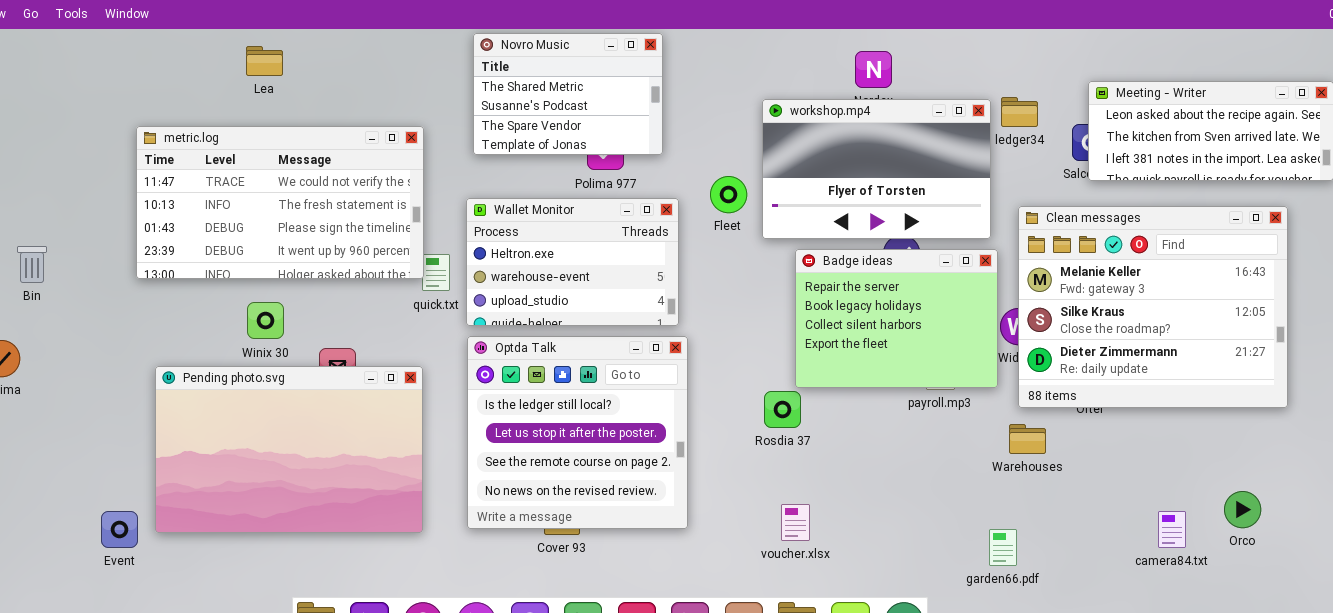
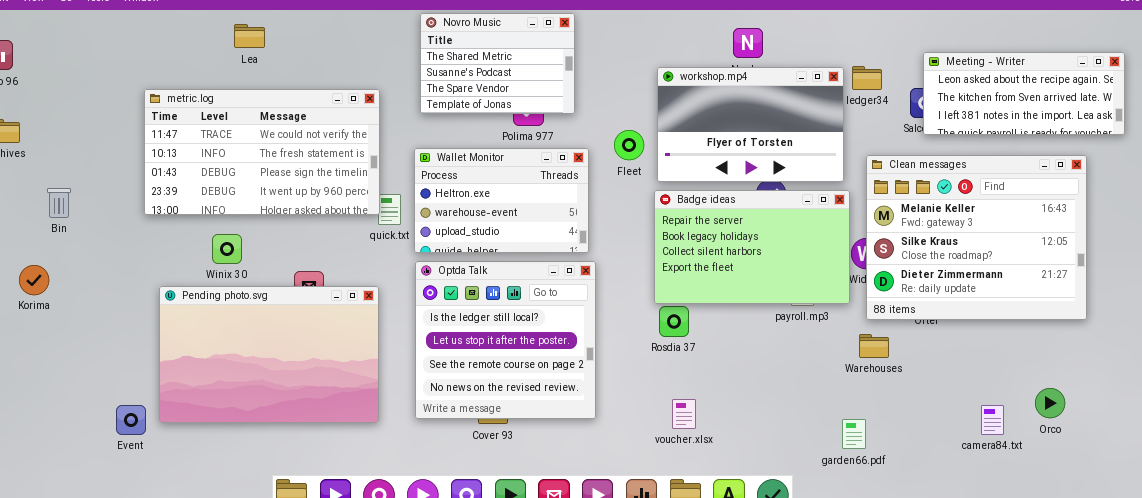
Badge ideas: [795,249,998,388] -> [654,190,850,304], resized
Winix 30: [247,302,284,339] -> [212,234,242,264], moved

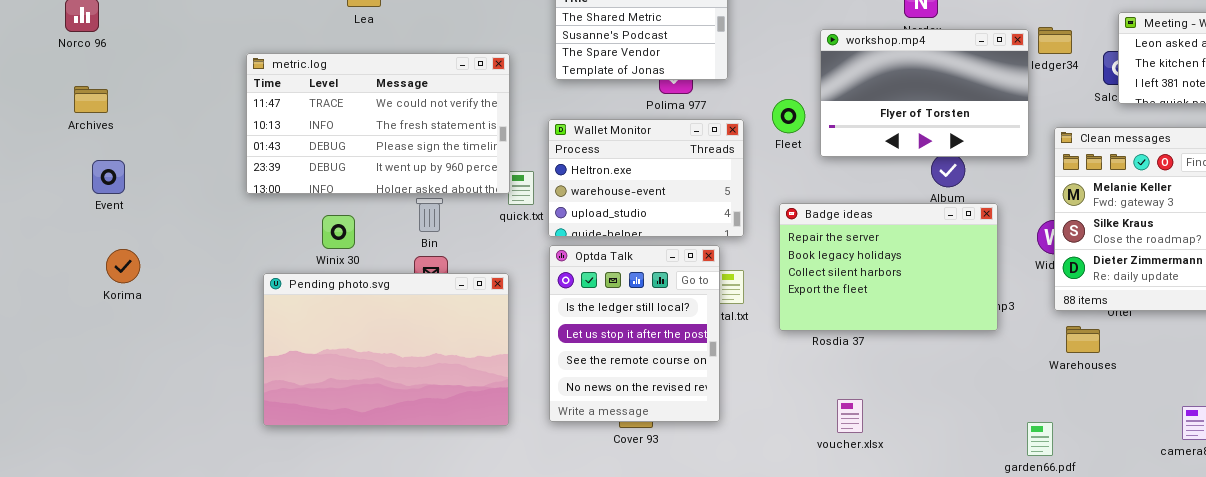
Bin: [47,188,71,218] -> [416,198,443,232], moved
Badge ideas: [654,190,850,304] -> [779,203,998,331], moved
Optda Talk: [415,261,596,419] -> [549,245,720,422], resized
Warehouses: [859,334,889,358] -> [1066,326,1100,353], moved
Event: [116,405,146,435] -> [92,160,125,194], moved

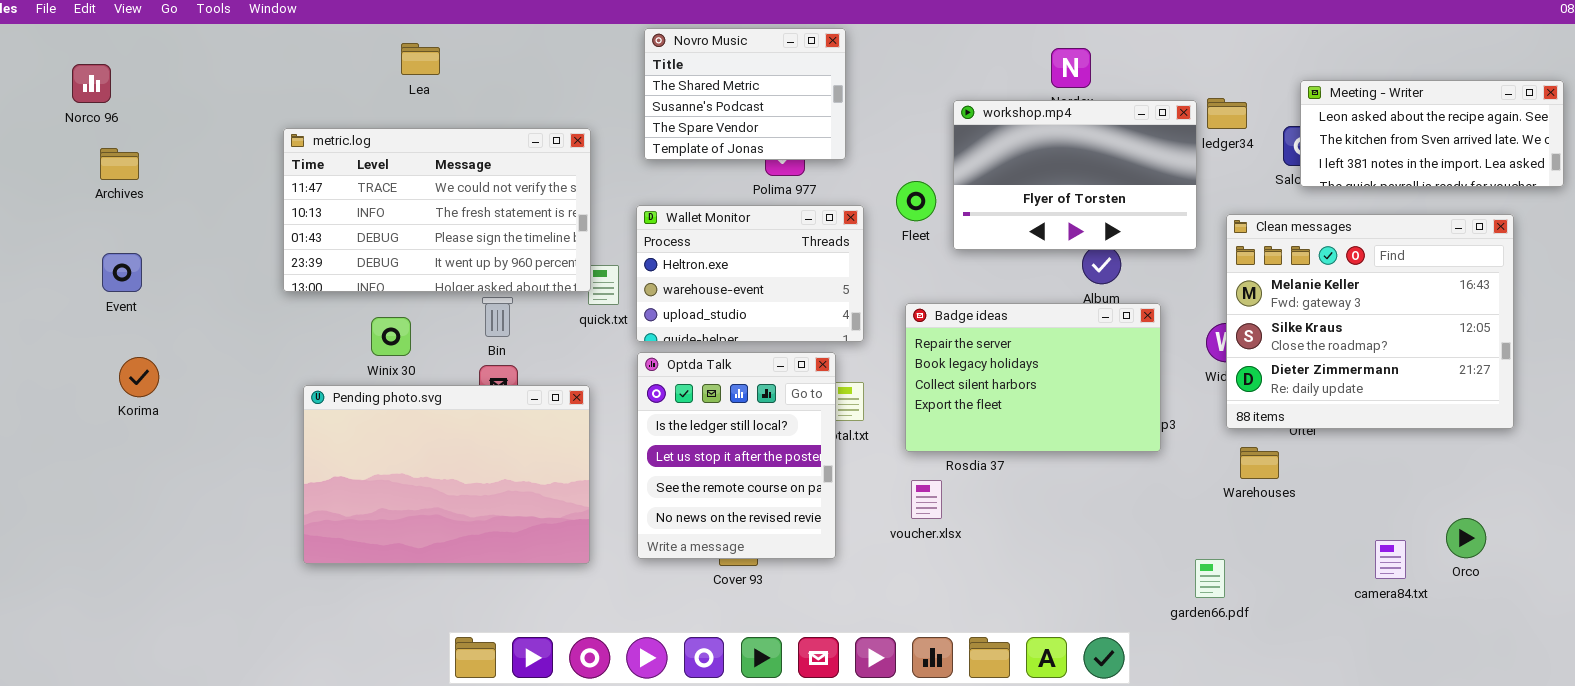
Archives: [74,86,108,113] -> [100,148,139,180], moved
voucher.xlsx: [837,399,863,433] -> [911,480,942,519], moved

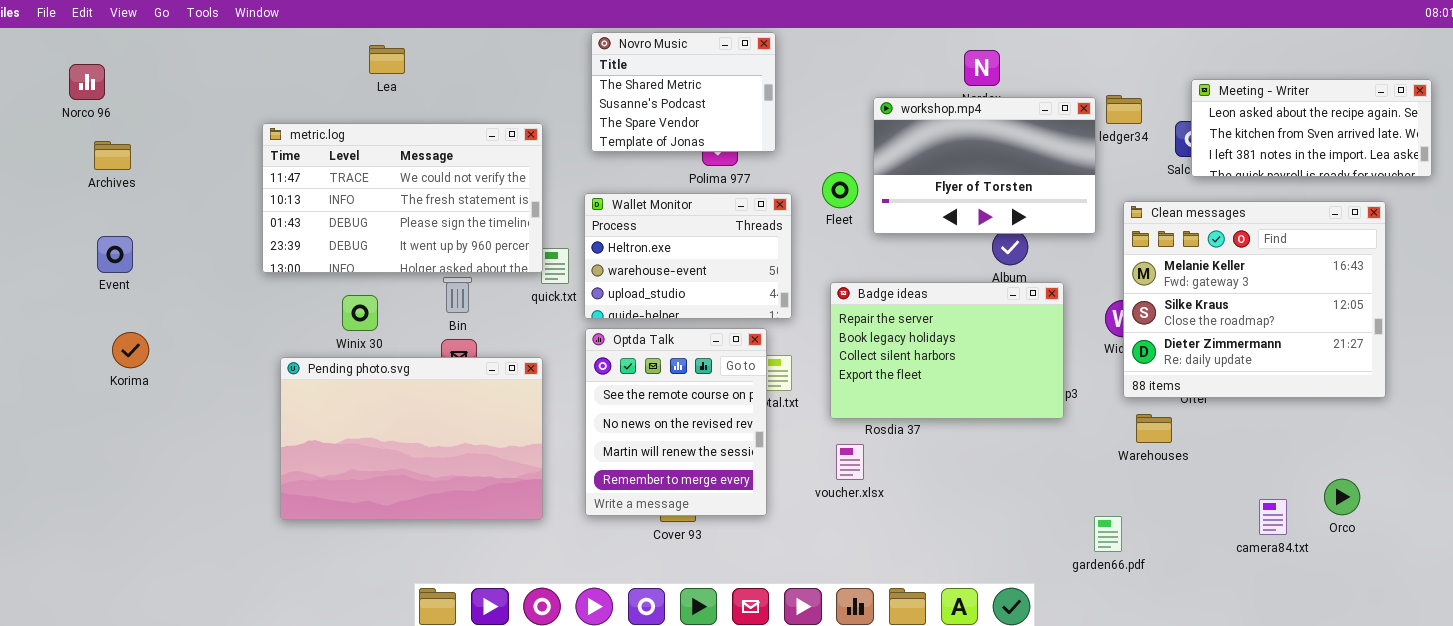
Optda Talk: [637,352,836,559] -> [585,328,767,516], scrolled down 2 rows

